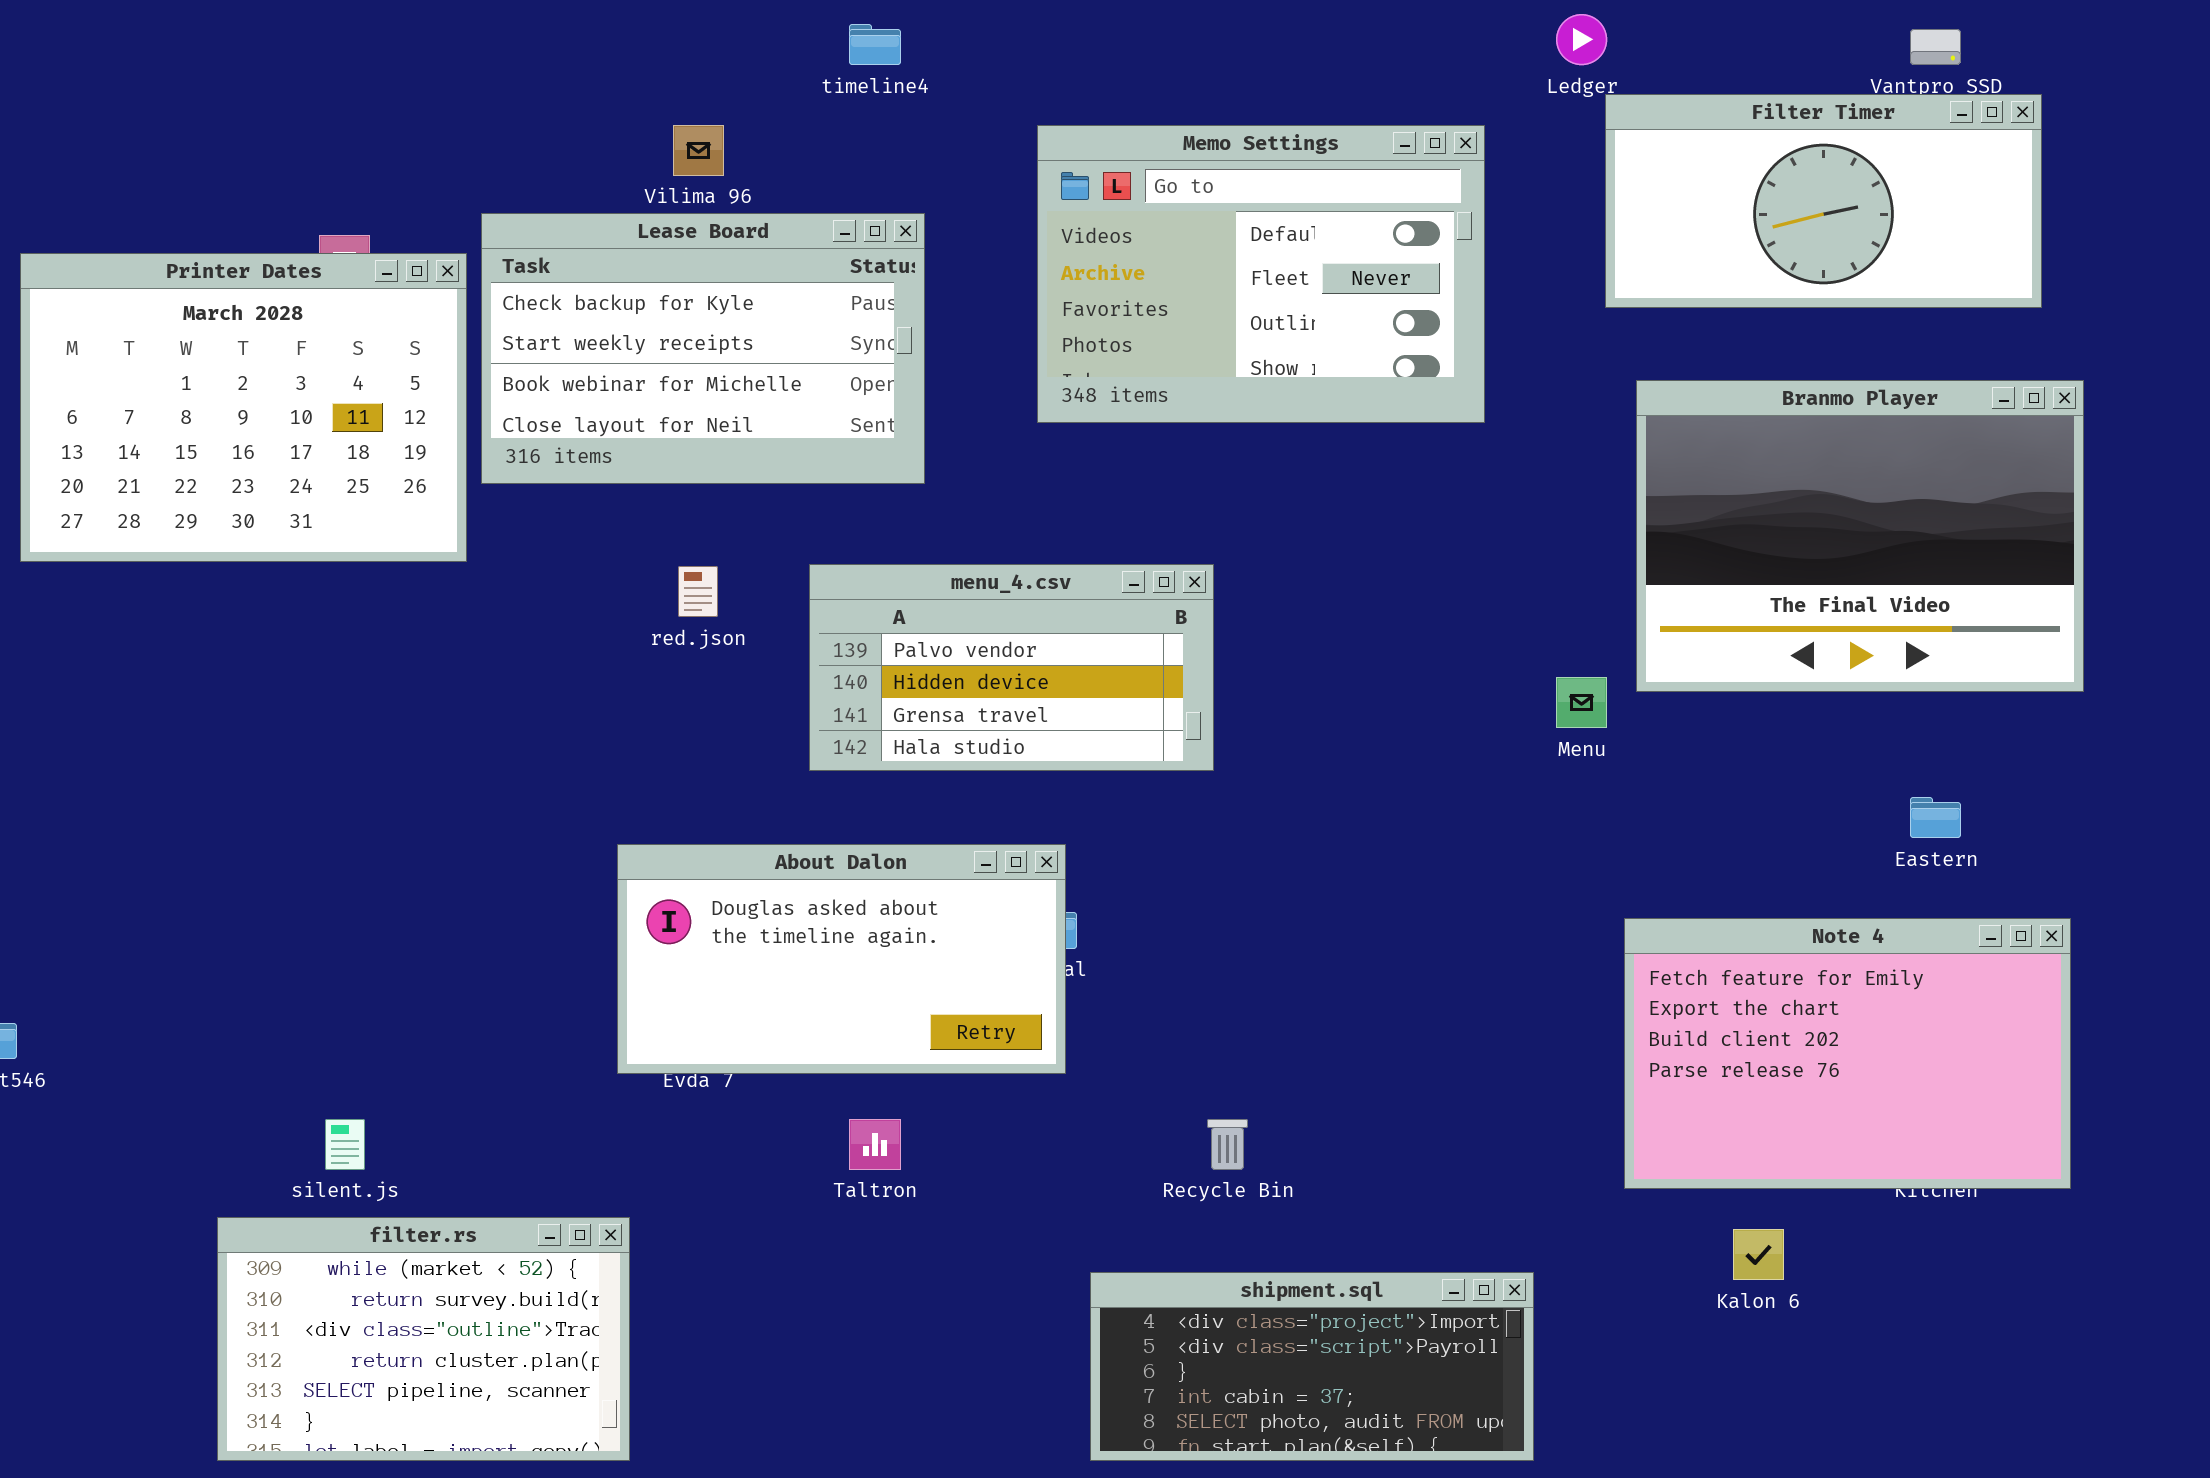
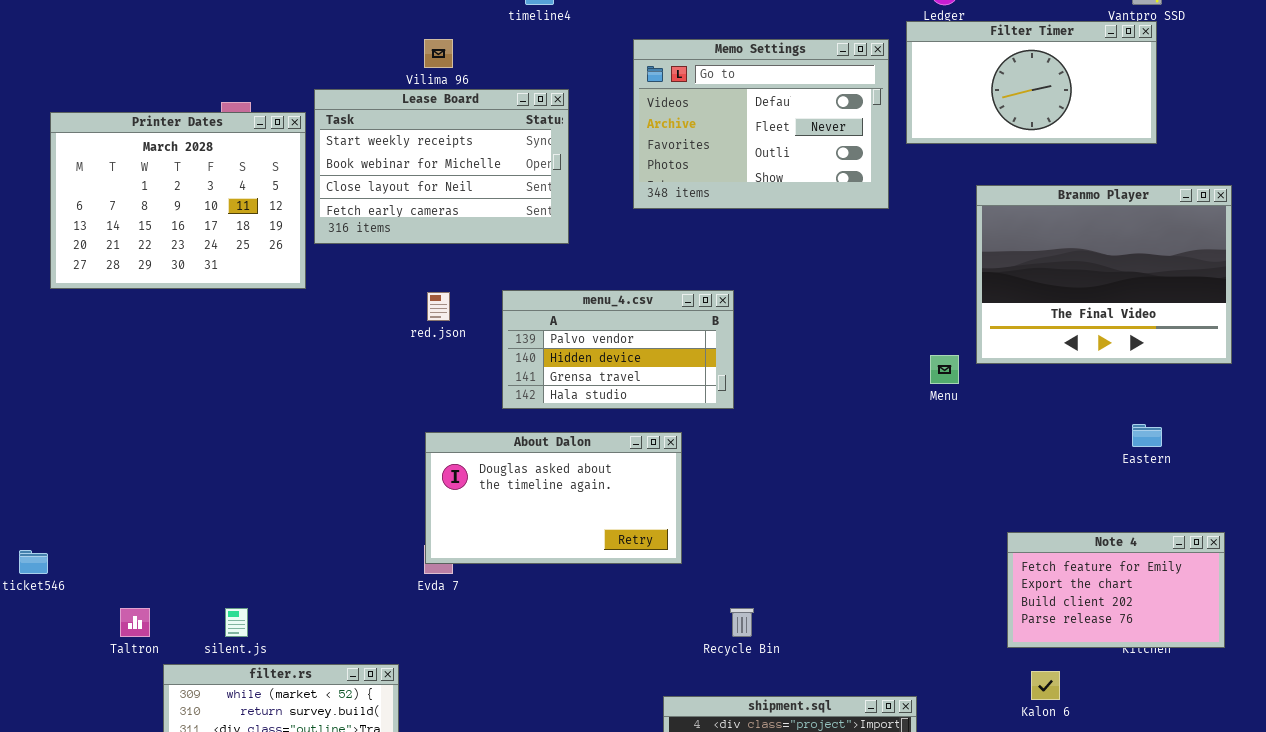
Filter Timer: [1605,94,2042,308] -> [906,21,1157,144], moved
Lease Board: [481,213,925,484] -> [314,89,569,244], scrolled down 1 row
About Dalon: [617,844,1066,1074] -> [425,432,682,564], moved
Note 4: [1624,918,2071,1189] -> [1007,532,1225,648], resized
Taltron: [849,1119,901,1170] -> [120,608,150,637], moved

